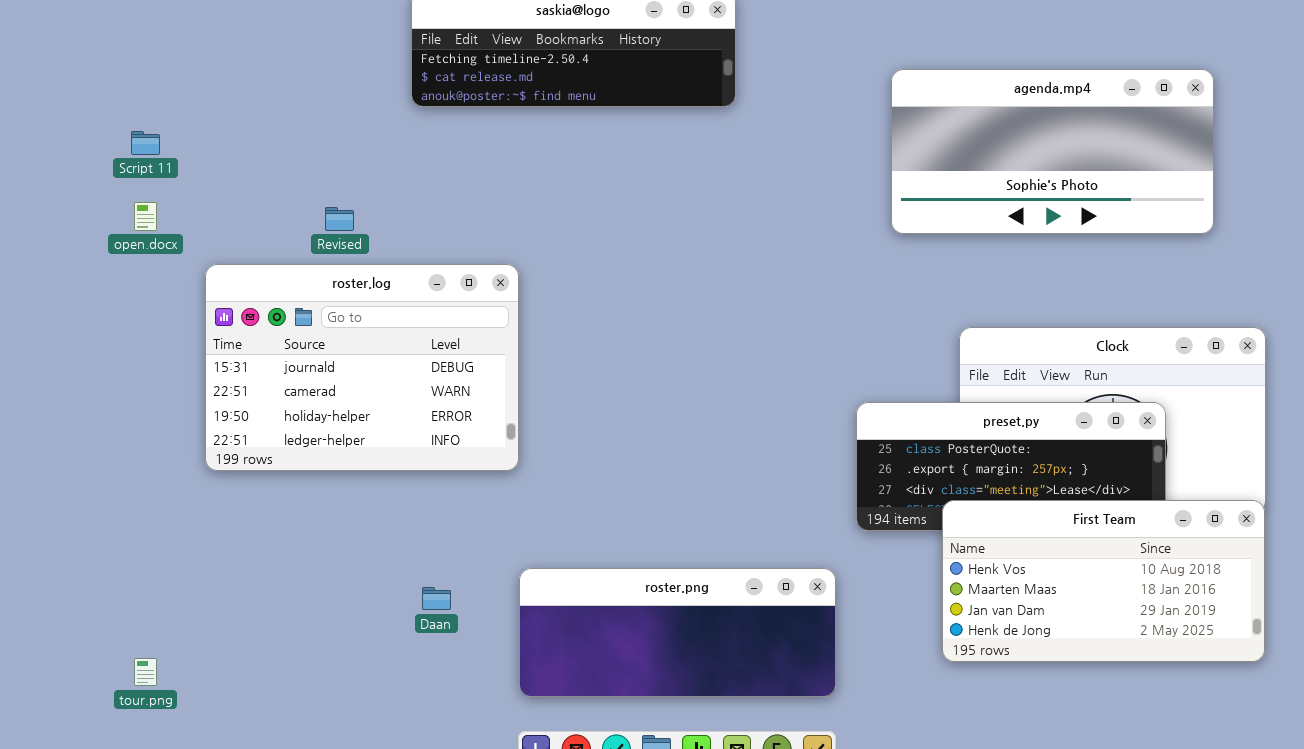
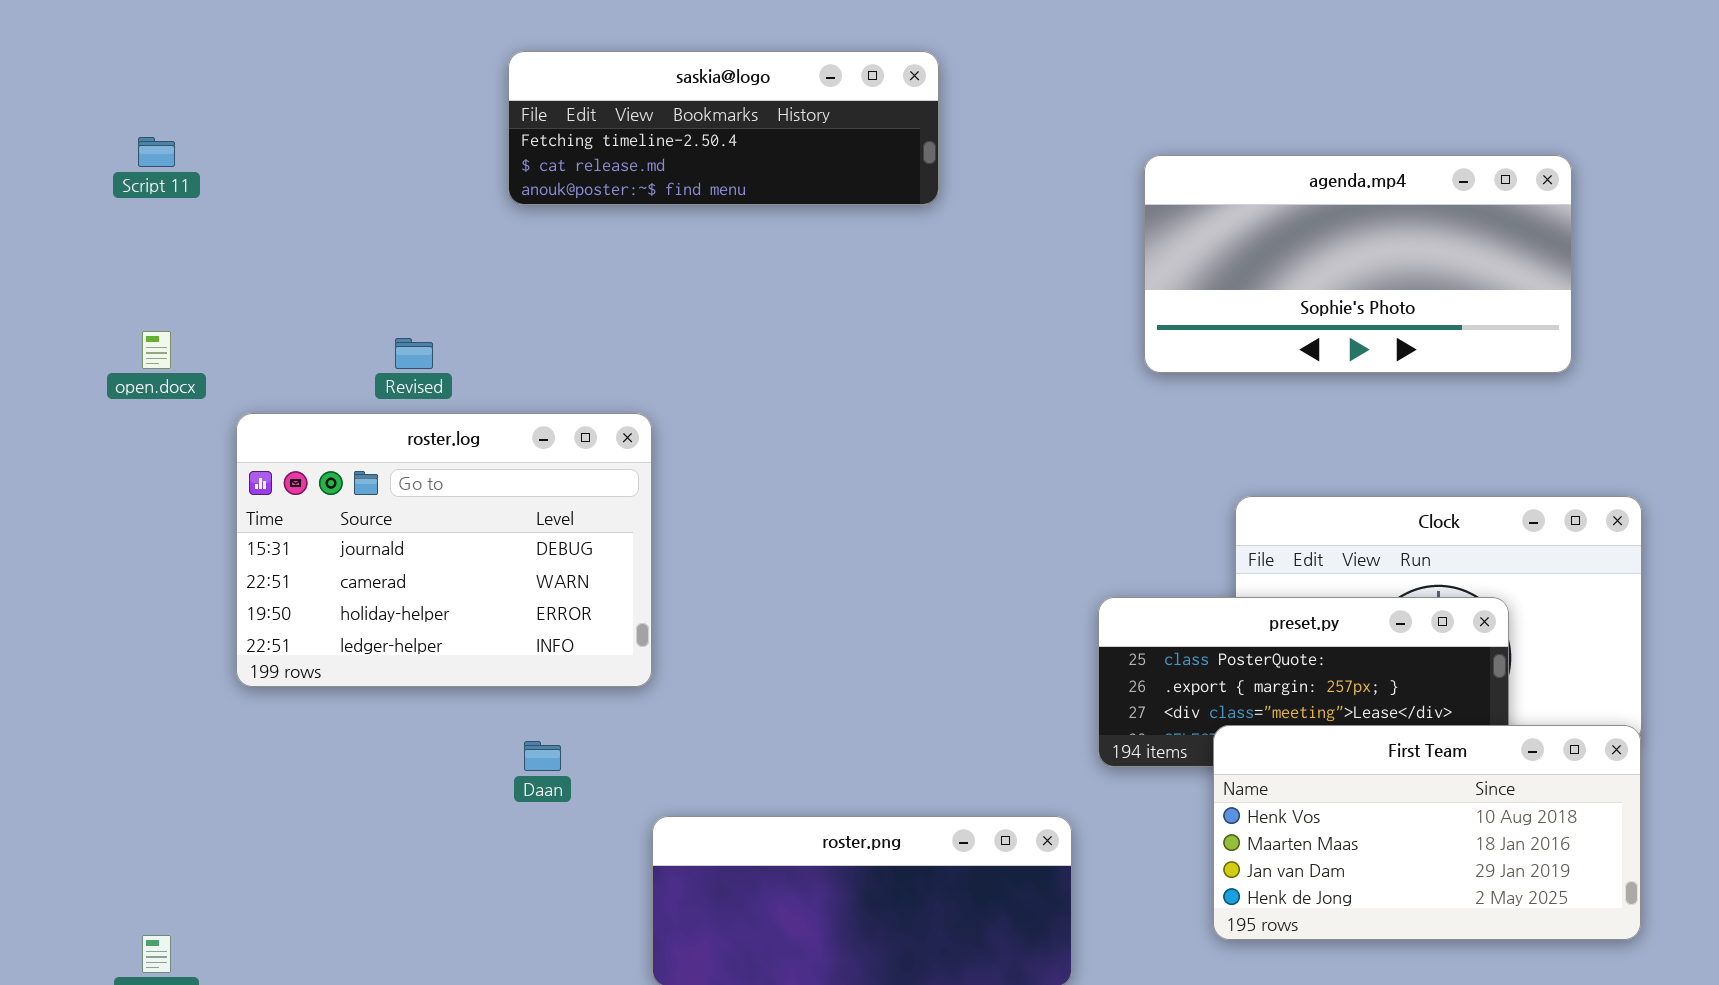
Script 11: [131,131,160,155] -> [138,137,175,167], moved
Daan: [422,587,451,610] -> [524,741,561,771], moved

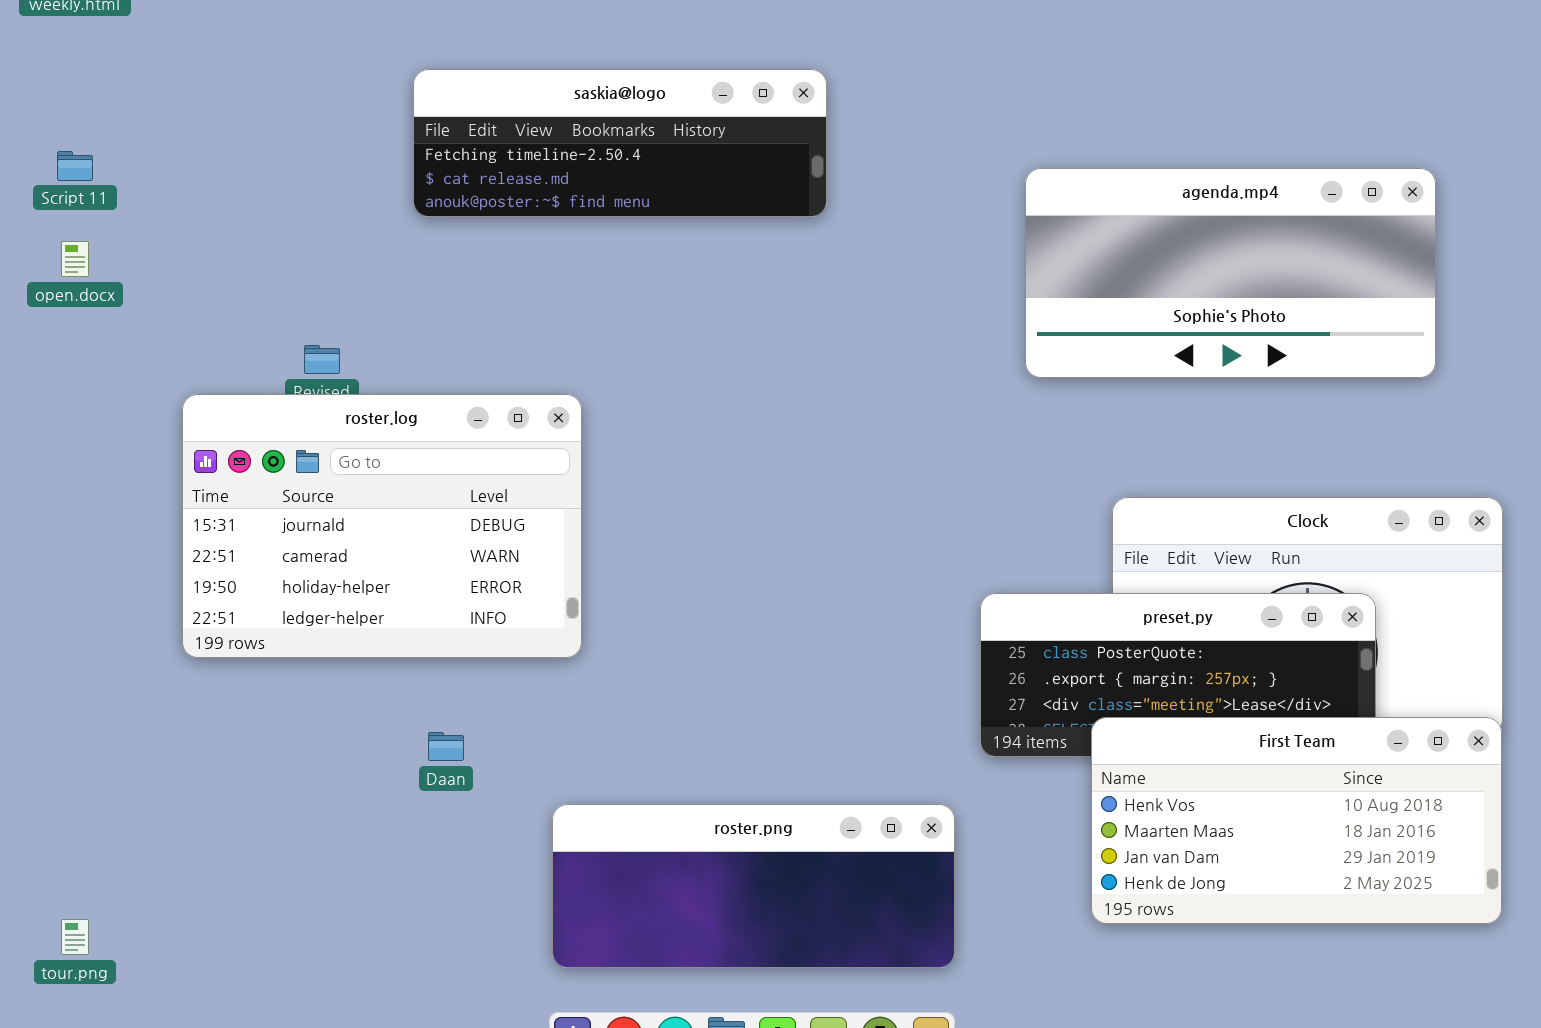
open.docx: [142,331,171,369] -> [61,241,89,277], moved
roster.log: [236,413,652,687] -> [182,394,582,658], moved

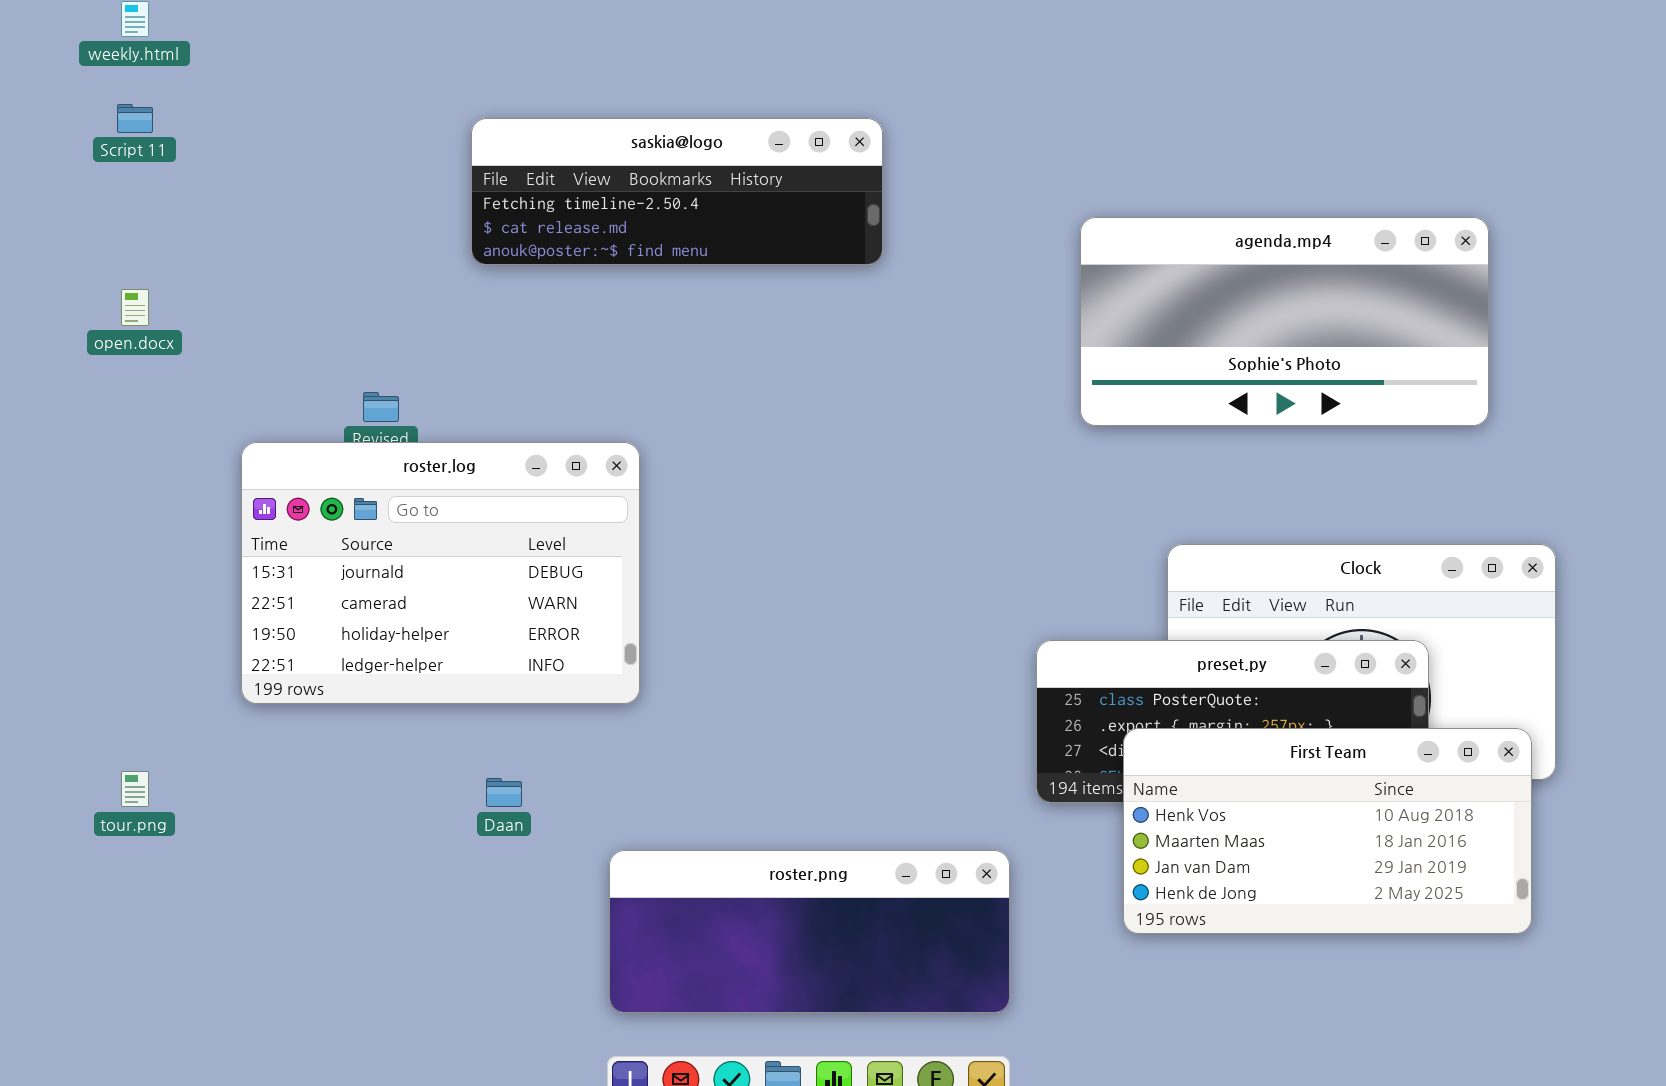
Script 11: [57,151,93,181] -> [117,104,153,133], moved
First Team: [1091,717,1502,924] -> [1123,728,1532,934], moved
tour.png: [61,919,89,955] -> [121,771,149,807], moved

